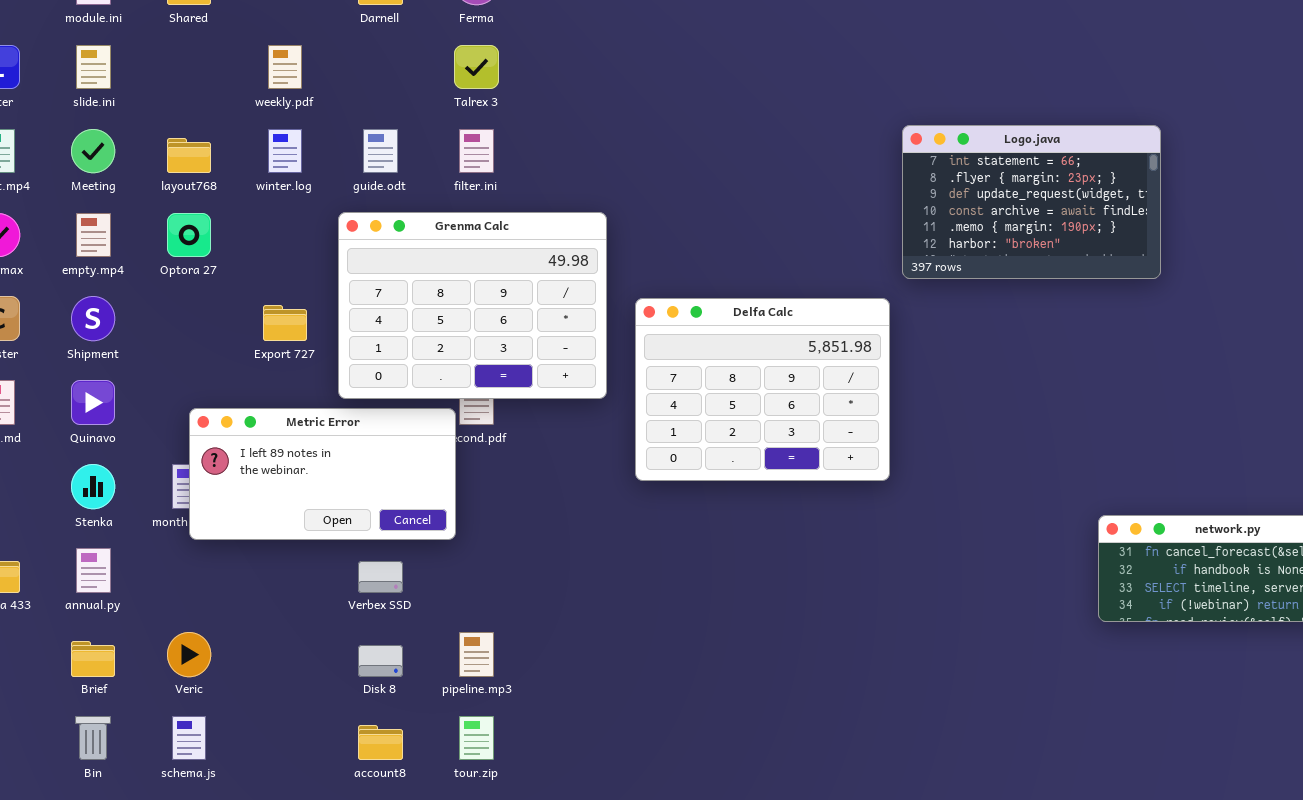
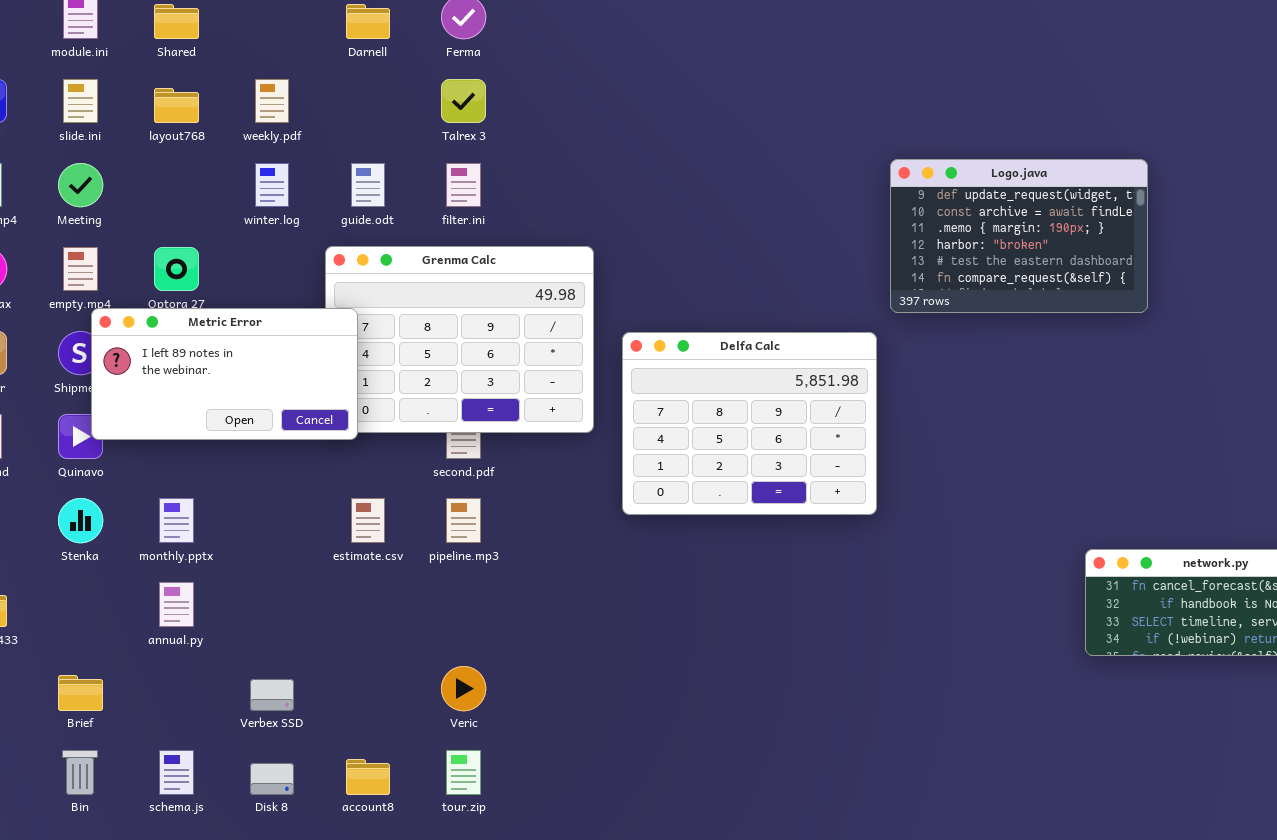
Logo.java: [902,125,1161,279] -> [890,159,1148,313], scrolled down 2 rows
layout768: [167,138,211,173] -> [154,88,199,123], moved
Metric Error: [189,408,456,540] -> [91,308,358,440], moved
annual.py: [76,548,111,593] -> [159,582,194,627], moved
Verbex SSD: [358,561,403,593] -> [250,679,294,711], moved
Veric: [167,632,211,677] -> [441,666,486,711], moved
pipeline.mp3: [459,632,494,677] -> [446,498,481,543], moved
Disk 8: [358,645,403,677] -> [250,763,294,795], moved

